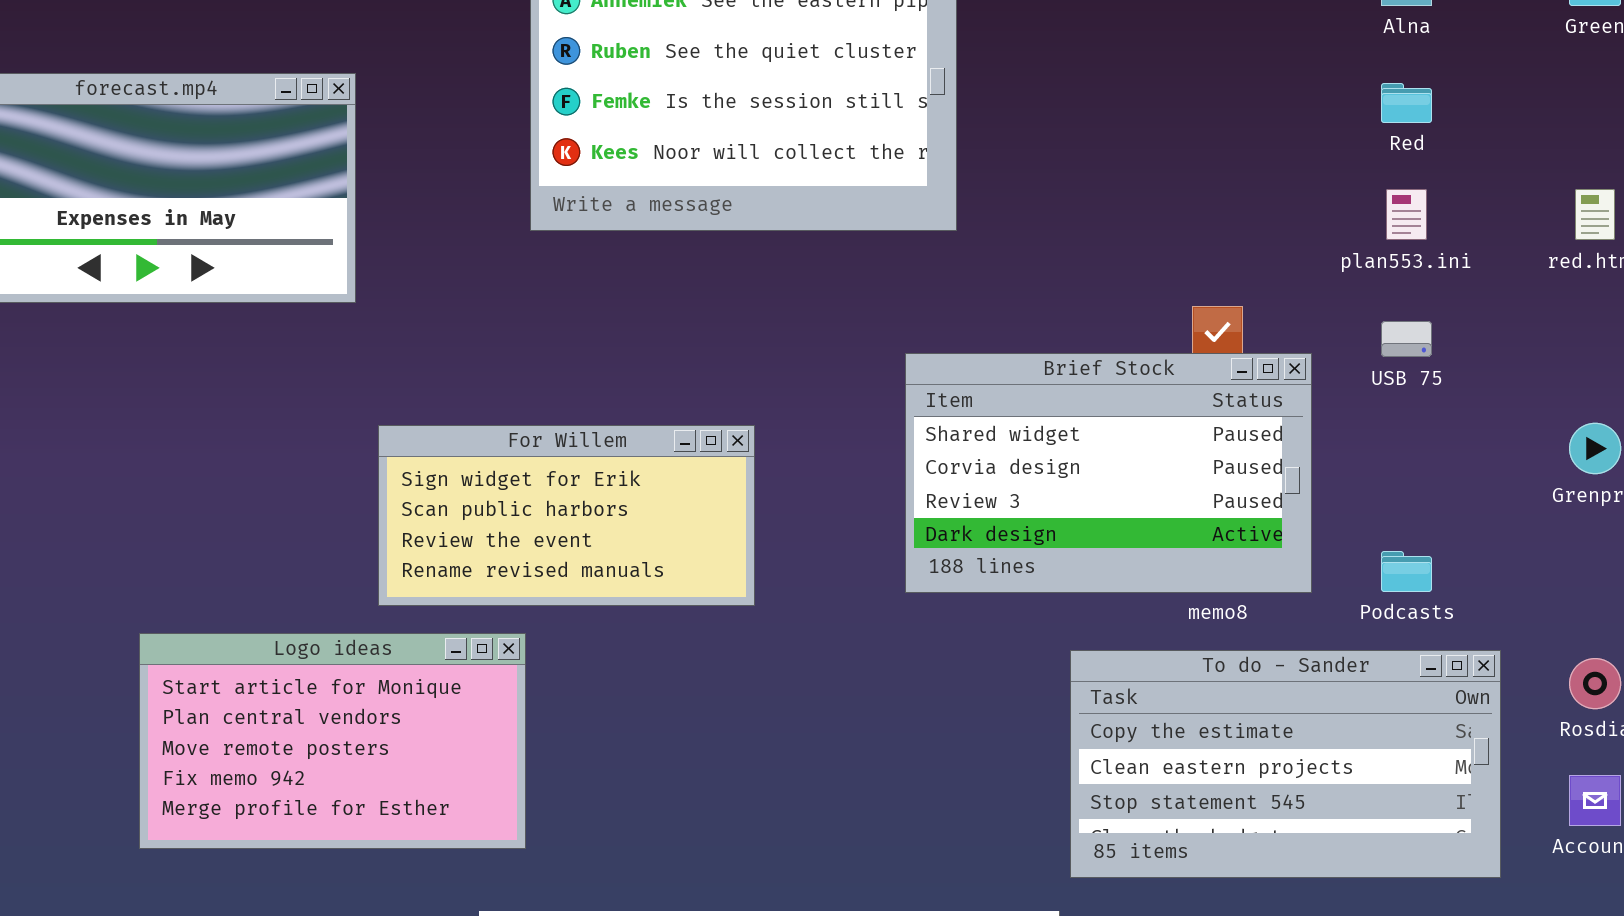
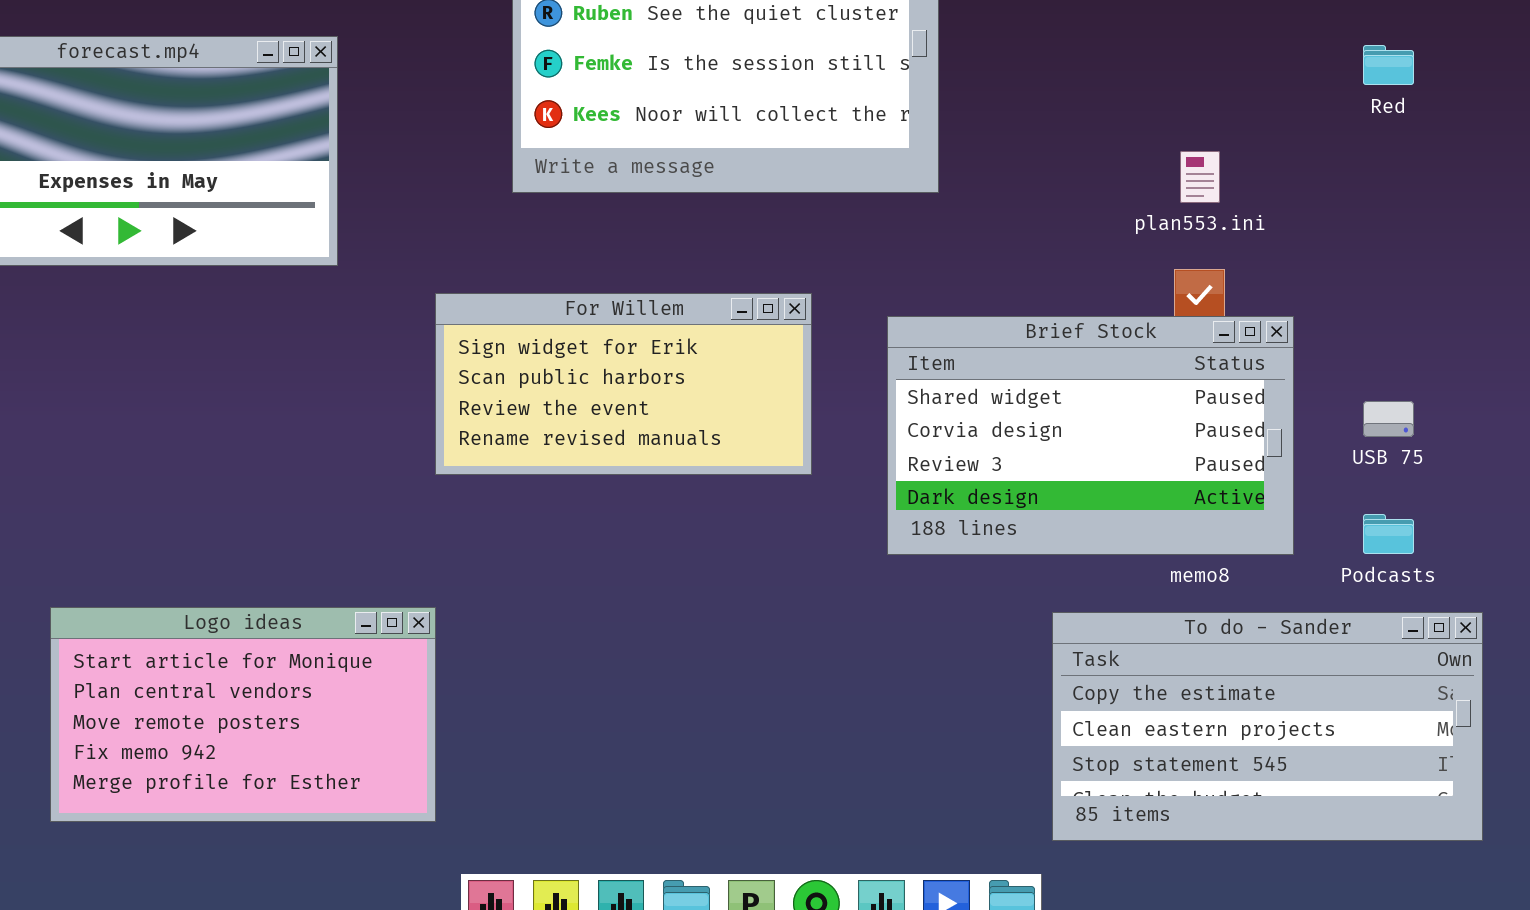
plan553.ini: [1386,189,1427,240] -> [1180,151,1220,203], moved
USB 75: [1381,321,1432,357] -> [1363,401,1414,437], moved
For Willem: [378,425,755,606] -> [435,293,812,475], moved
Logo ideas: [139,633,526,849] -> [50,607,436,822], moved

